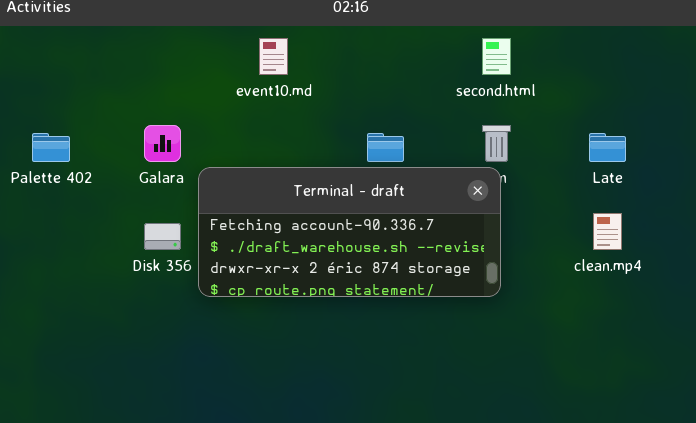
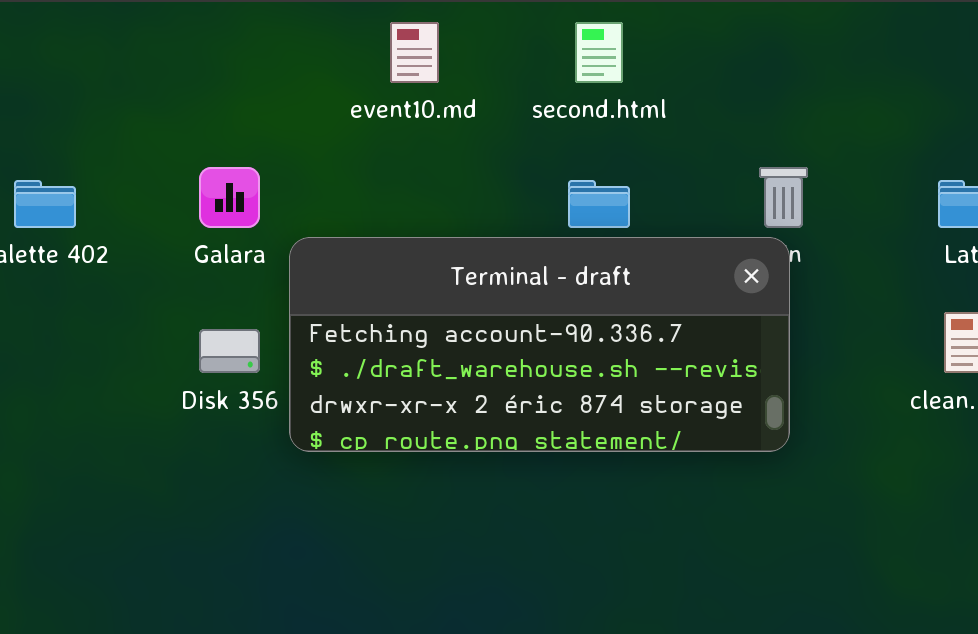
second.html: [482,38,511,75] -> [575,22,623,83], moved

